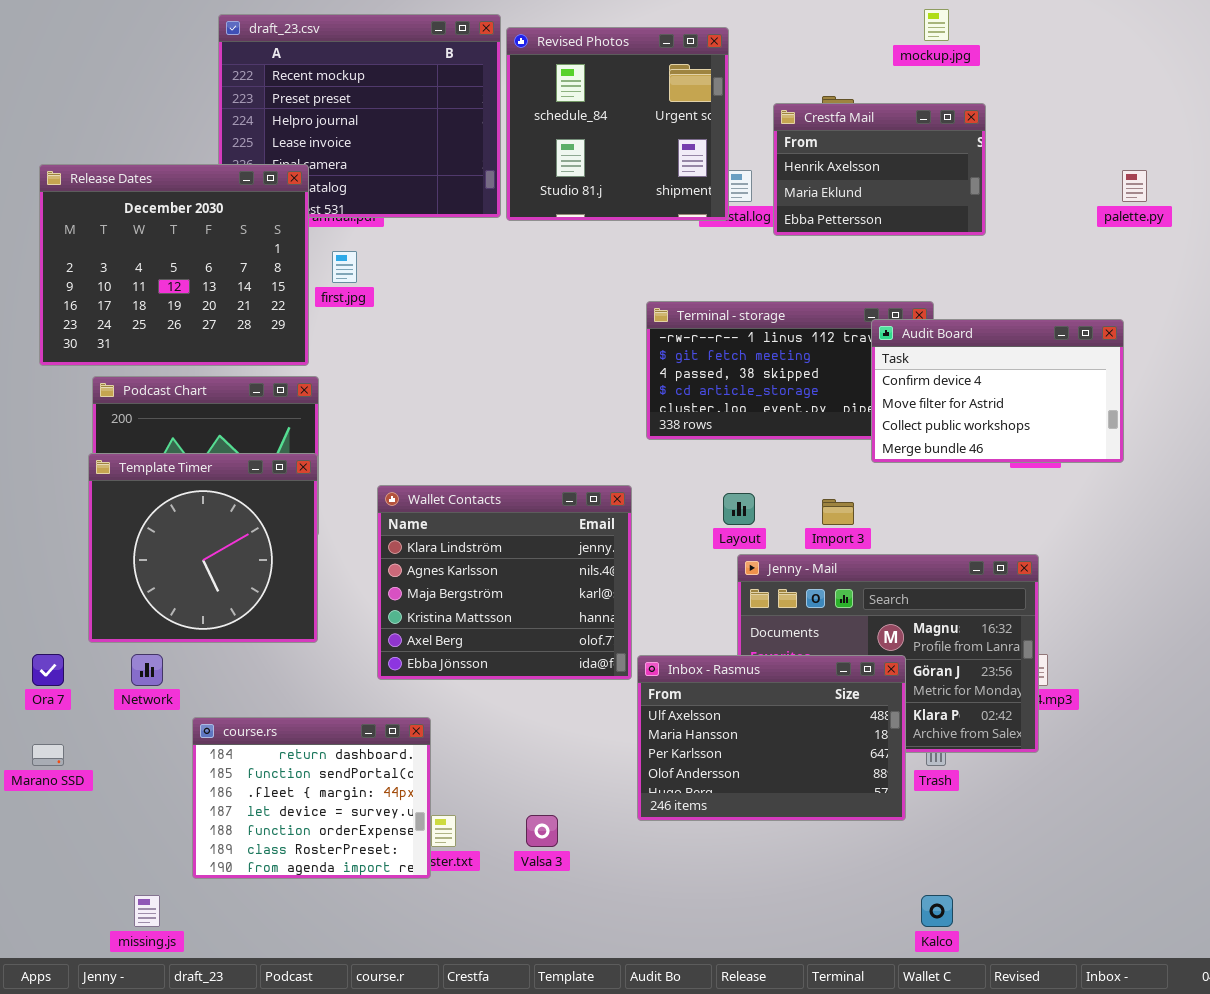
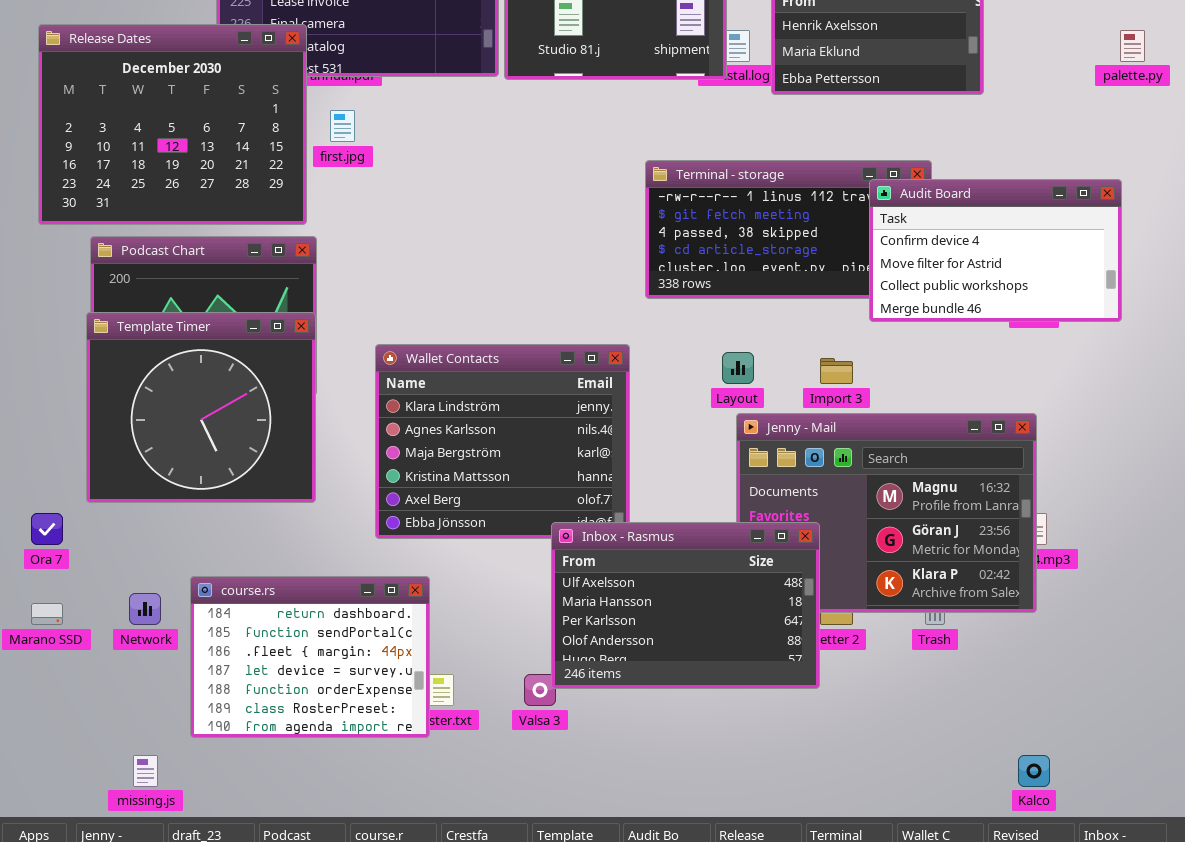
Network: [131,654,163,686] -> [129,593,161,625], moved
Inbox - Rasmus: [637,655,906,821] -> [551,522,820,689], moved
Kalco: [921,895,953,927] -> [1018,755,1050,787], moved

